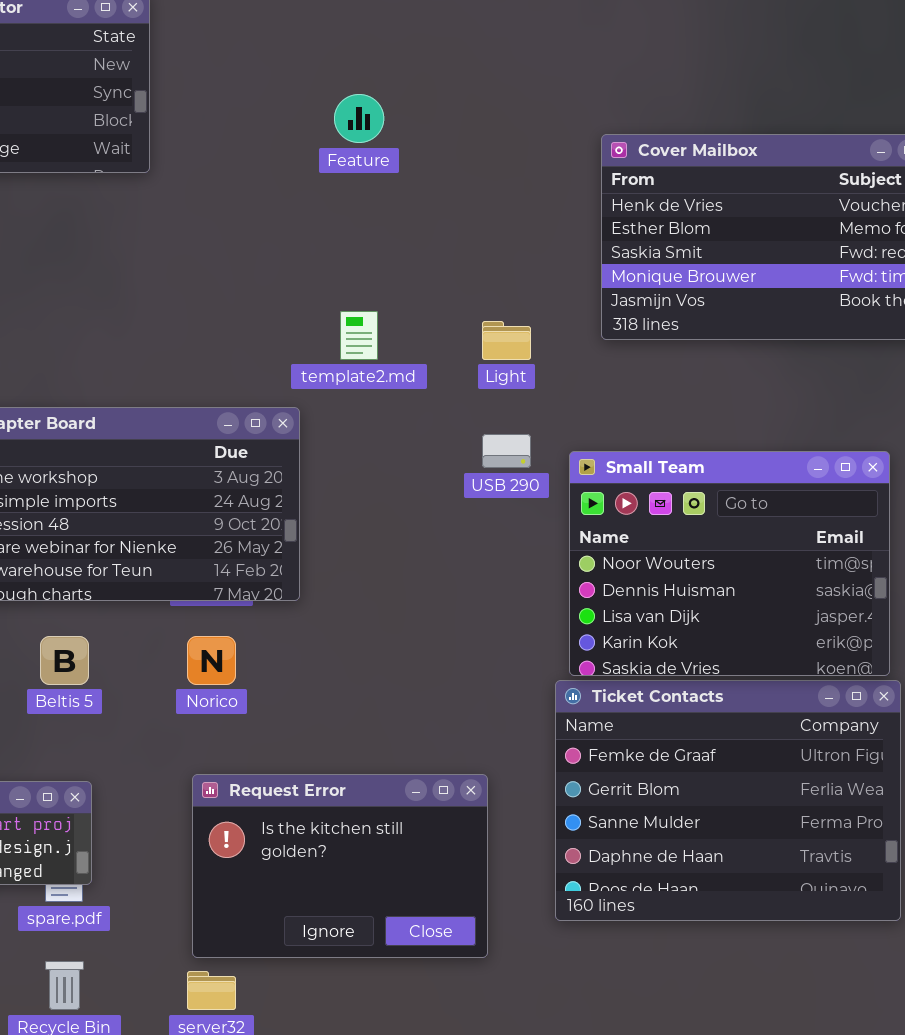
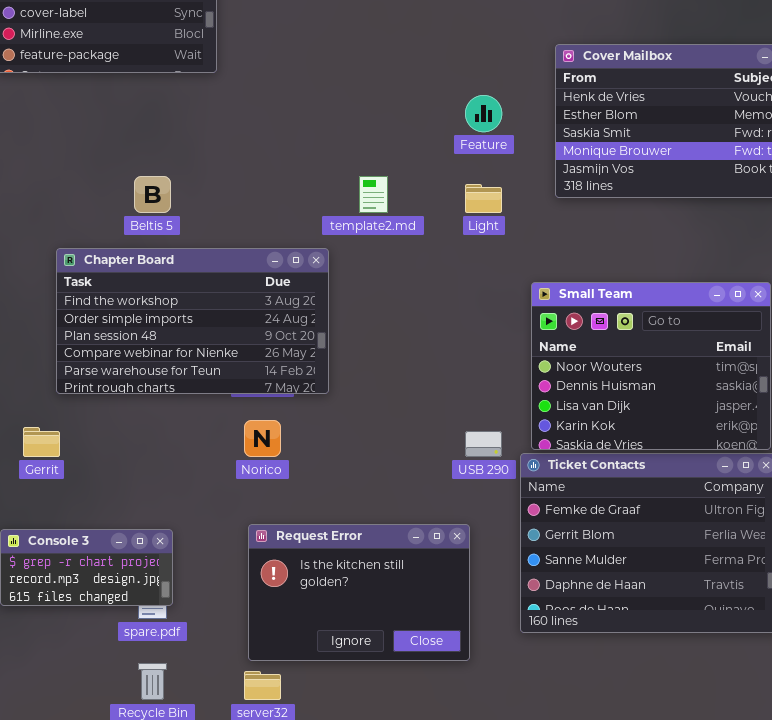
Feature: [334,94,384,143] -> [465,95,502,132], moved
USB 290: [482,434,531,468] -> [465,431,502,457], moved
Beltis 5: [40,636,89,685] -> [134,176,171,213], moved

